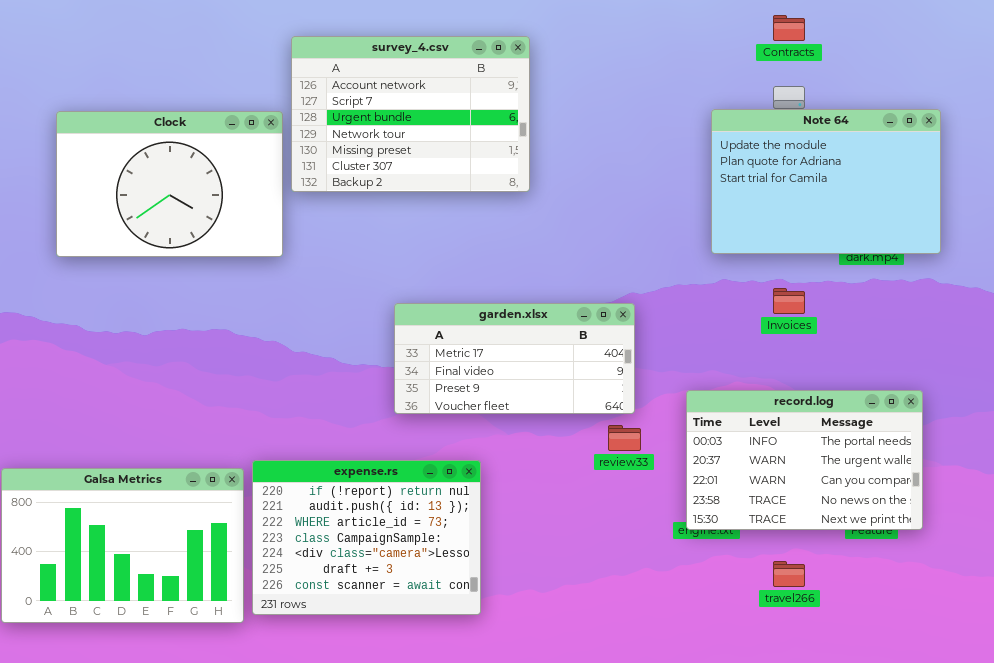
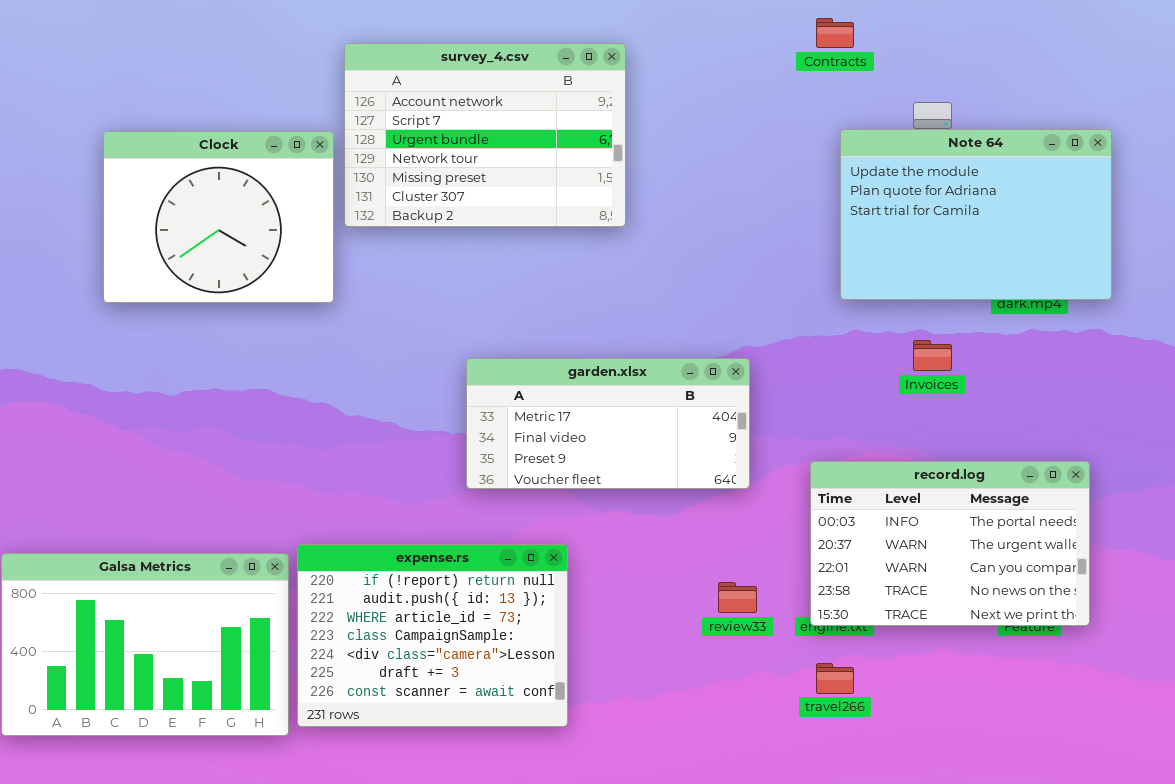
Contracts: [773,15,805,41] -> [816,18,854,48], moved
Clock: [56,111,283,257] -> [103,131,334,303], resized
review33: [608,425,641,451] -> [718,582,757,613], moved
travel266: [773,561,805,587] -> [816,663,854,694], moved

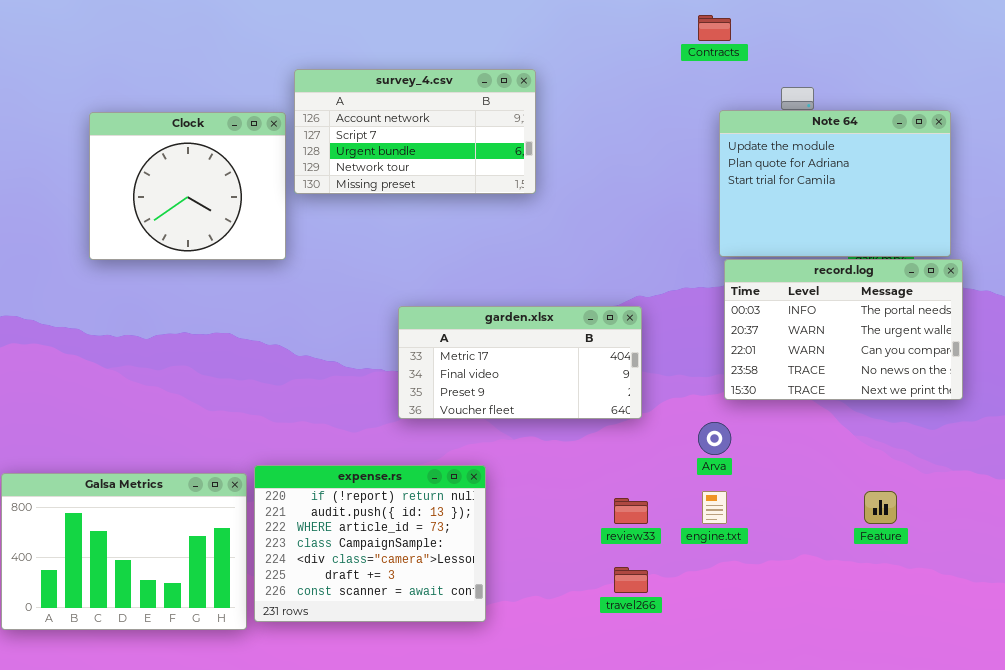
survey_4.csv: [344,43,626,227] -> [294,69,536,194], resized
record.log: [810,461,1090,626] -> [724,259,963,400], moved
travel266: [816,663,854,694] -> [614,567,648,593], moved

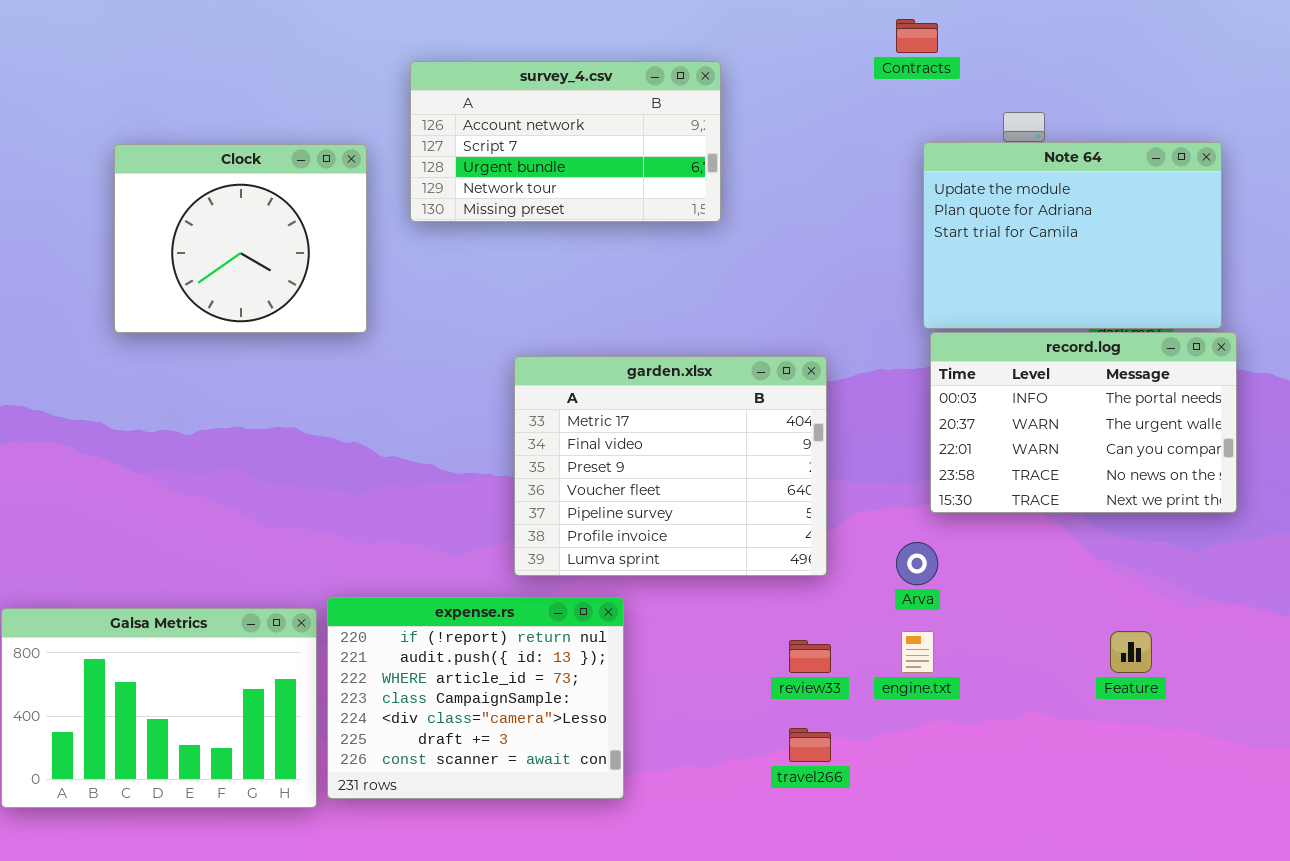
survey_4.csv: [294,69,536,194] -> [410,61,721,222], moved
garden.xlsx: [398,306,642,419] -> [514,356,827,576], moved, resized

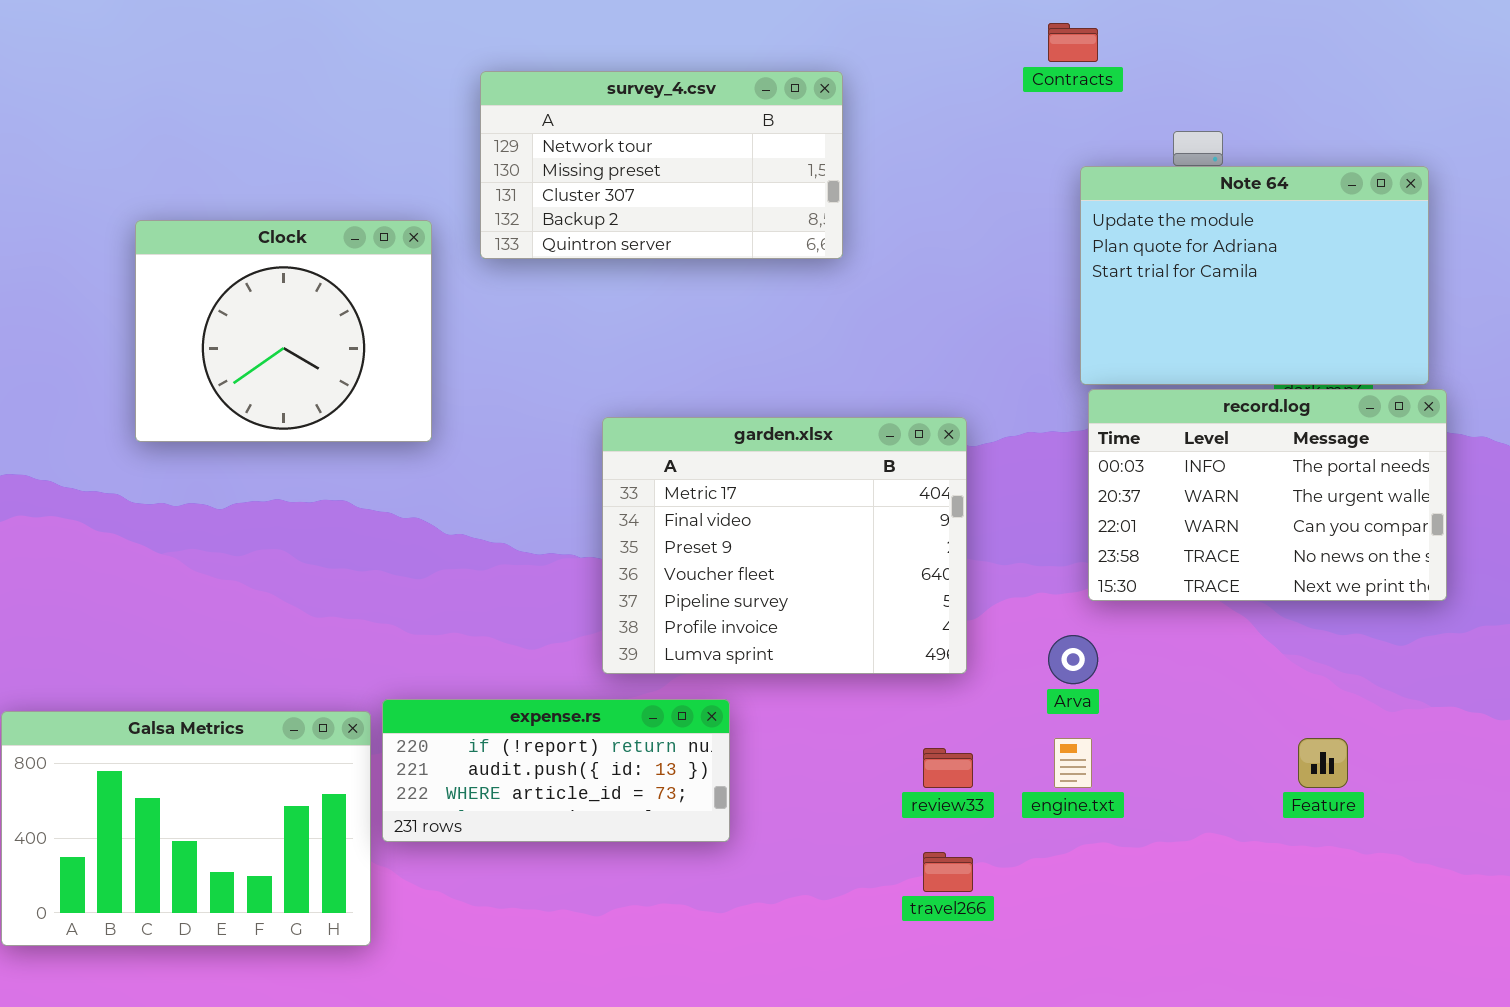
survey_4.csv: [410,61,721,222] -> [480,71,843,259], scrolled down 3 rows
Clock: [114,144,367,333] -> [135,220,432,442], moved
expense.rs: [327,597,624,799] -> [382,699,730,842], resized

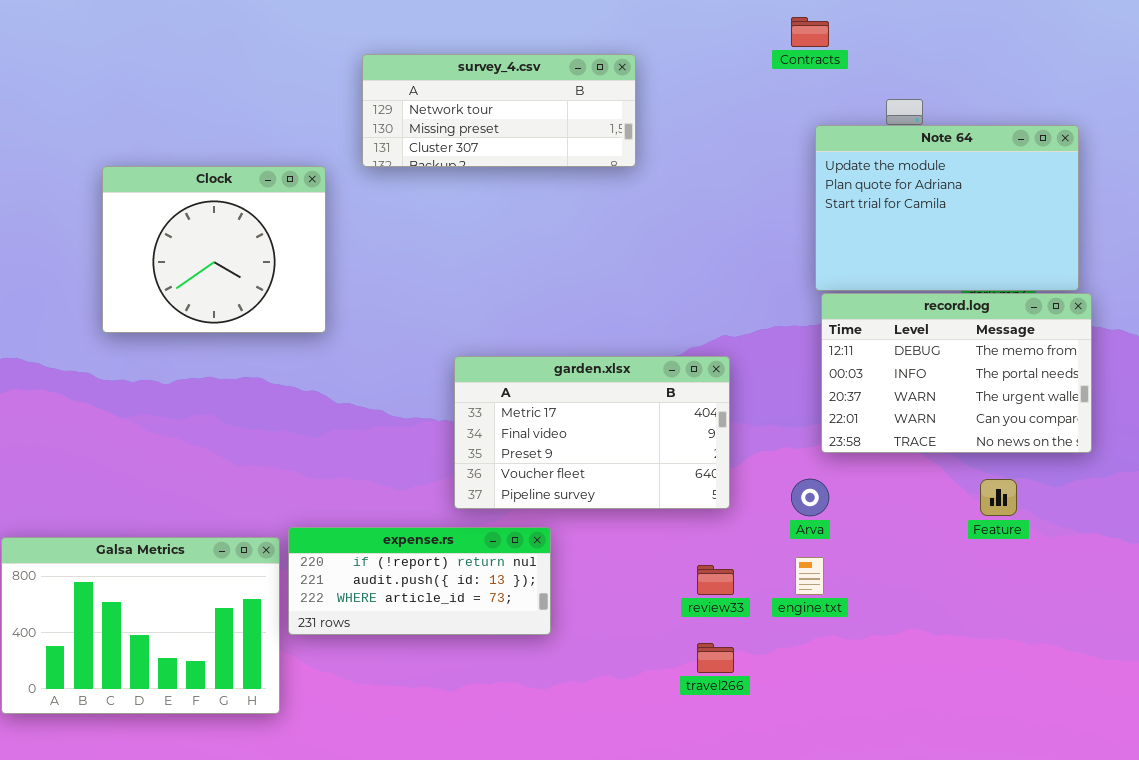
survey_4.csv: [480,71,843,259] -> [362,54,636,167], resized
record.log: [1088,389,1447,601] -> [821,293,1092,453], scrolled up 1 row
garden.xlsx: [602,417,967,674] -> [454,356,730,509], resized
Feature: [1298,738,1348,788] -> [980,479,1017,516], moved

